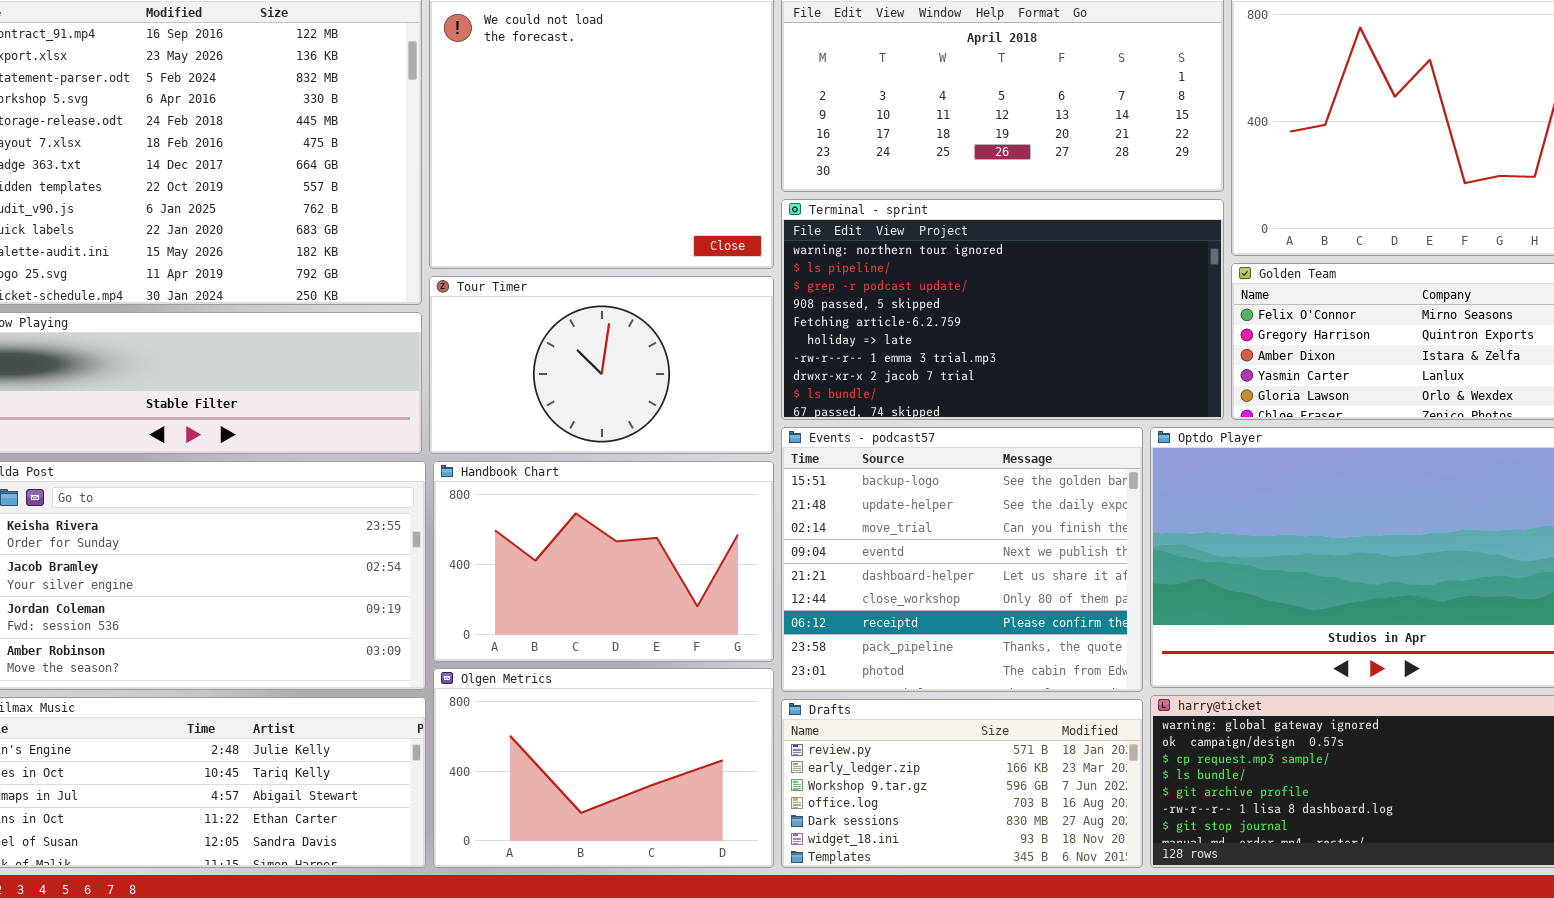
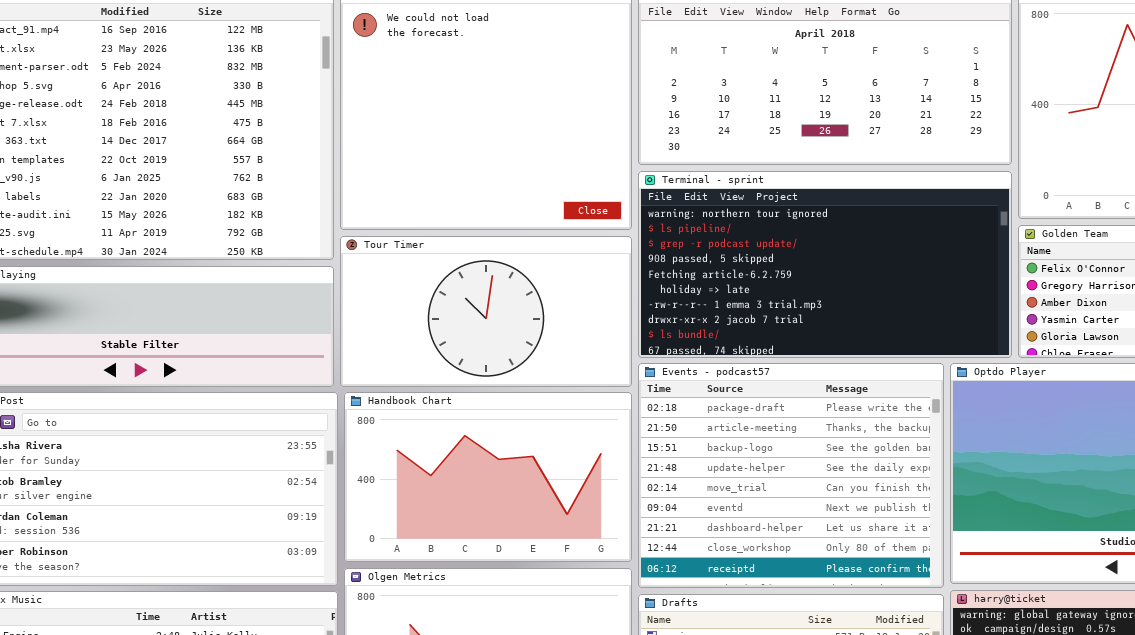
Events - podcast57: [781,427,1143,692] -> [638,363,944,588], scrolled up 2 rows

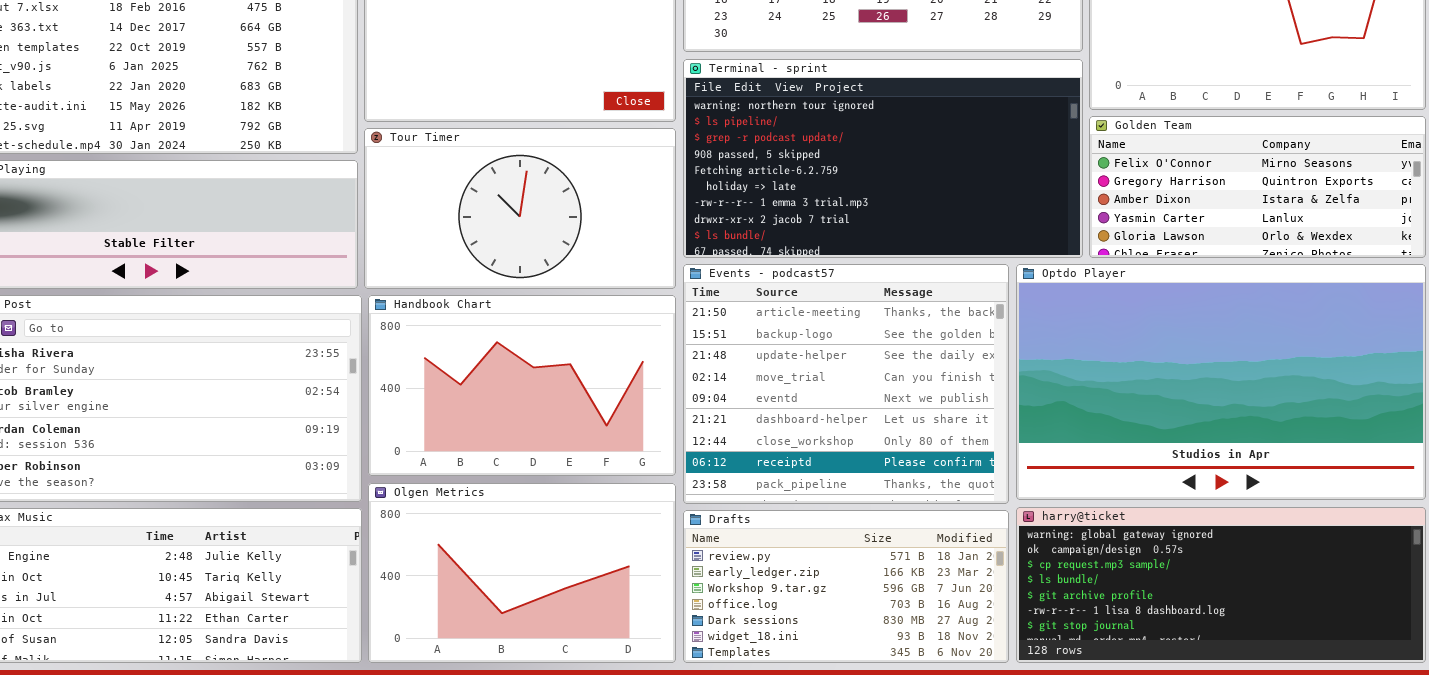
Events - podcast57: [638,363,944,588] -> [683,264,1009,504], scrolled down 1 row

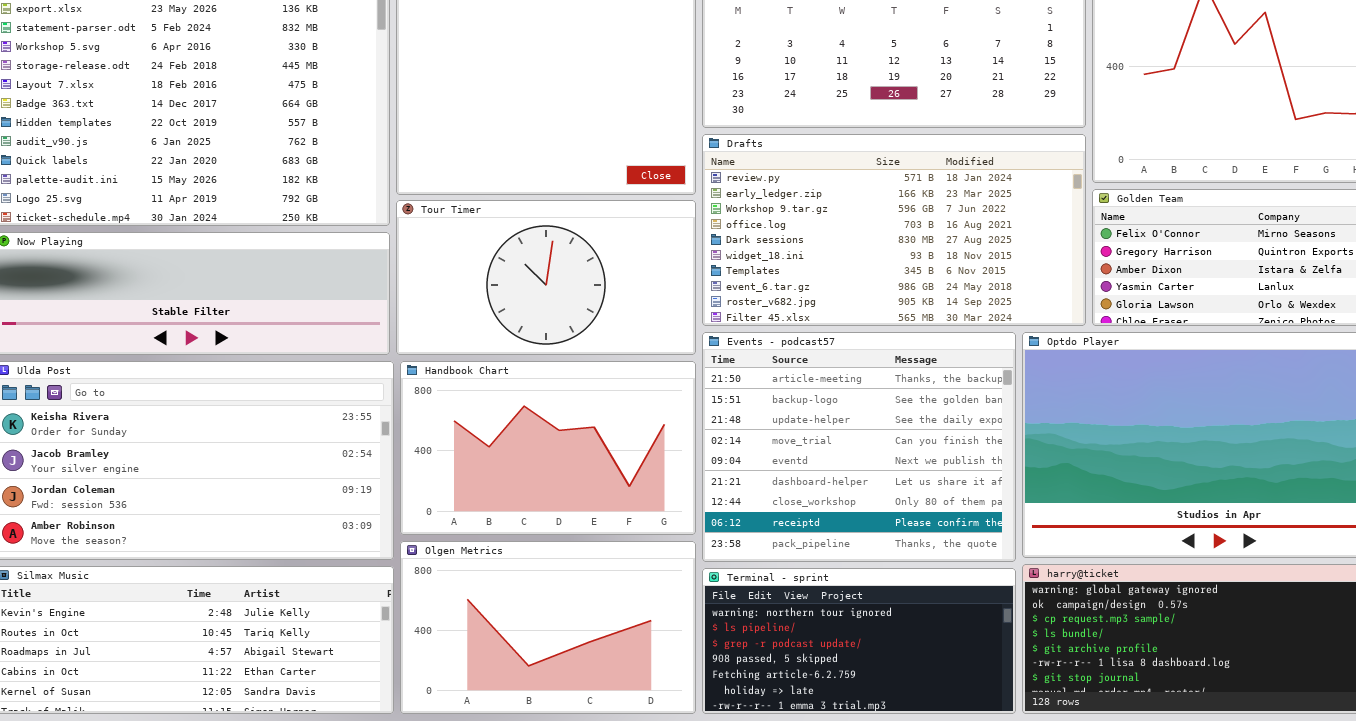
Terminal - sprint: [683,59,1083,258] -> [702,568,1016,714], moved, resized
Drafts: [683,510,1009,663] -> [702,134,1086,326], moved, resized

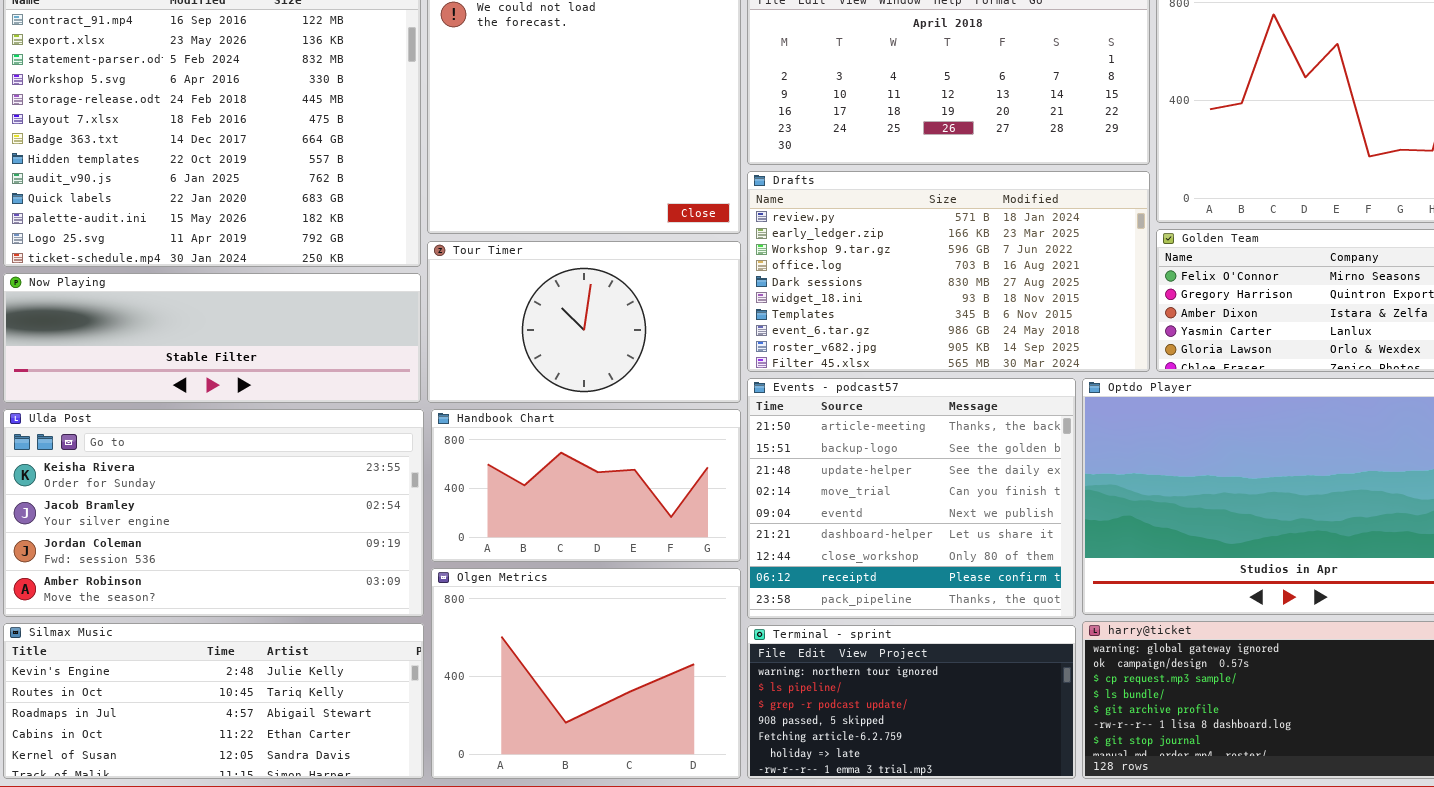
Handbook Chart: [400,361,696,535] -> [431,409,741,562], resized
Olgen Metrics: [400,541,696,714] -> [431,568,741,779], resized

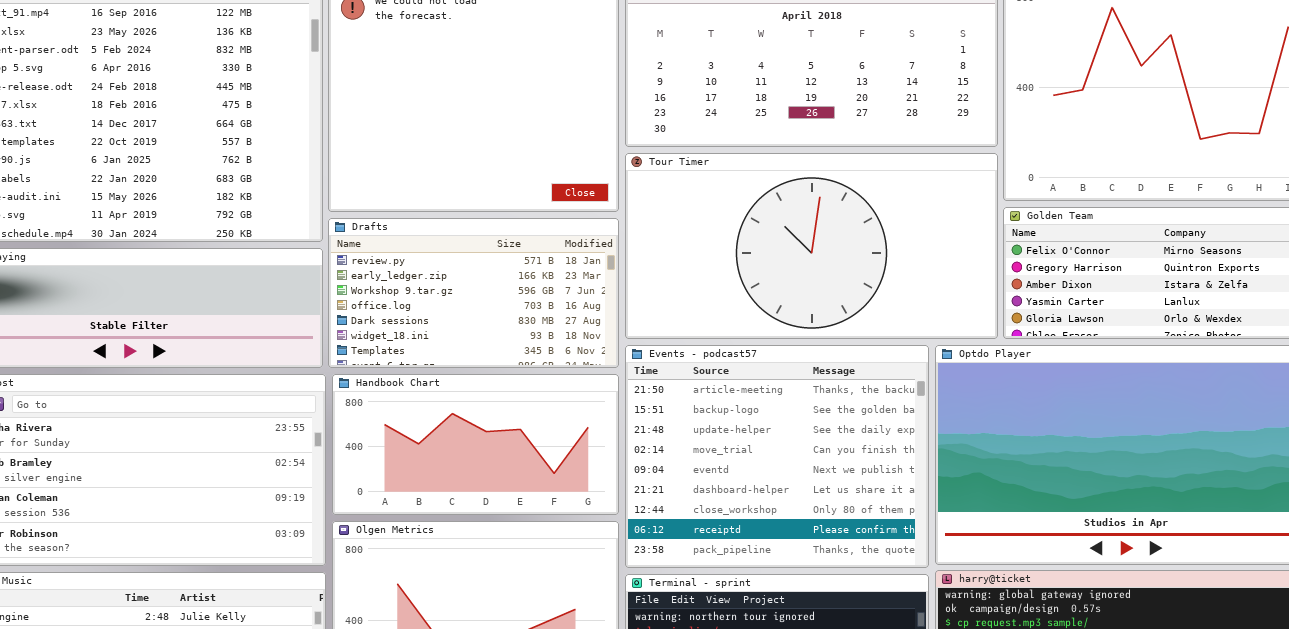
Drafts: [747,171,1150,372] -> [328,218,619,368], moved, resized
Tour Timer: [427,241,741,403] -> [625,153,998,339], moved, resized

